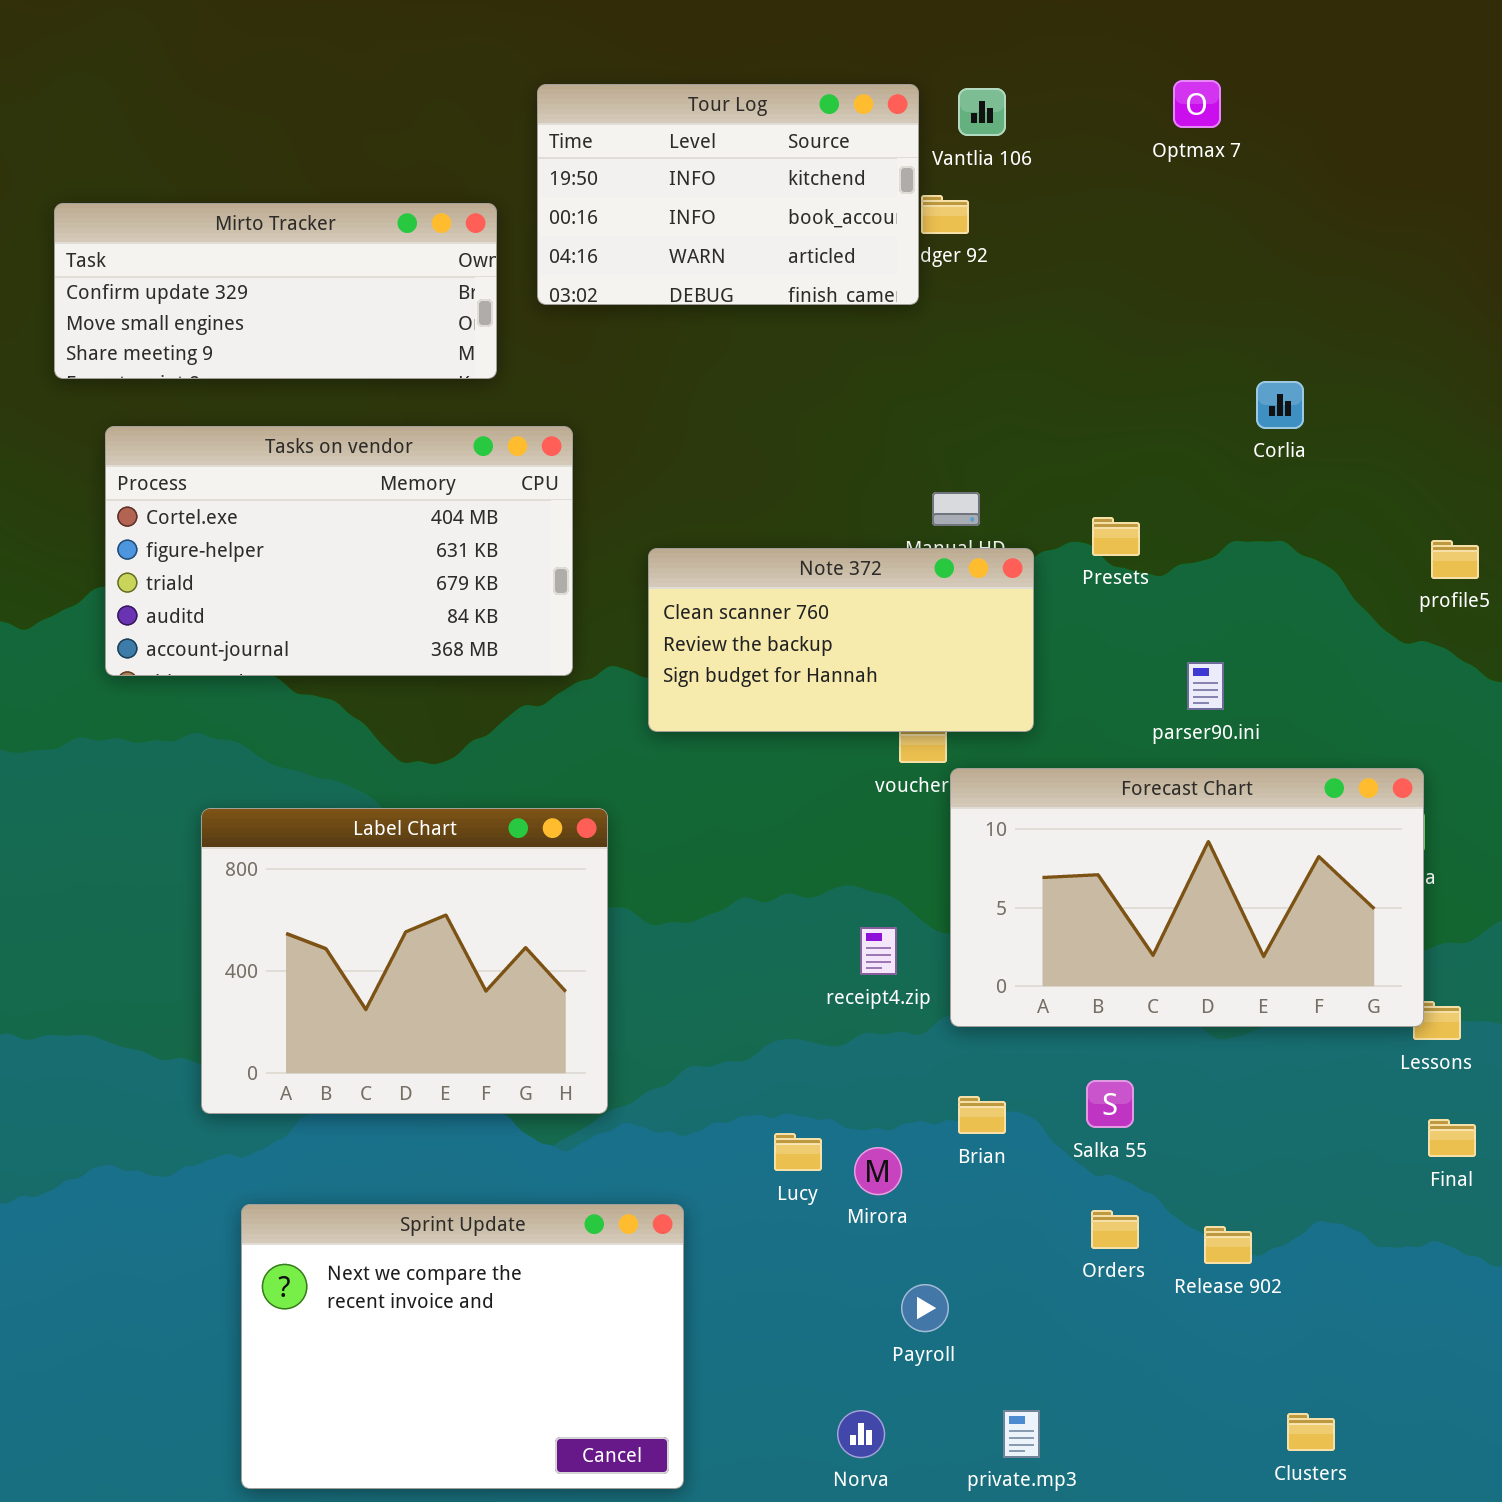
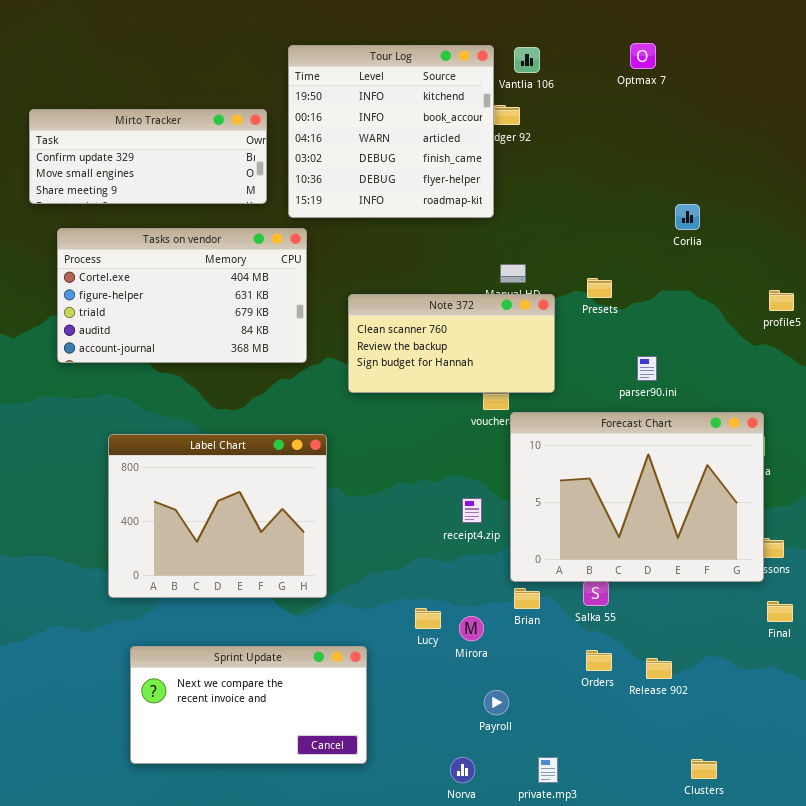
Tour Log: [537,84,919,305] -> [288,45,494,218], resized
Forecast Chart: [950,768,1424,1027] -> [510,412,764,582], resized
Sprint Update: [241,1204,684,1489] -> [130,646,367,764], resized

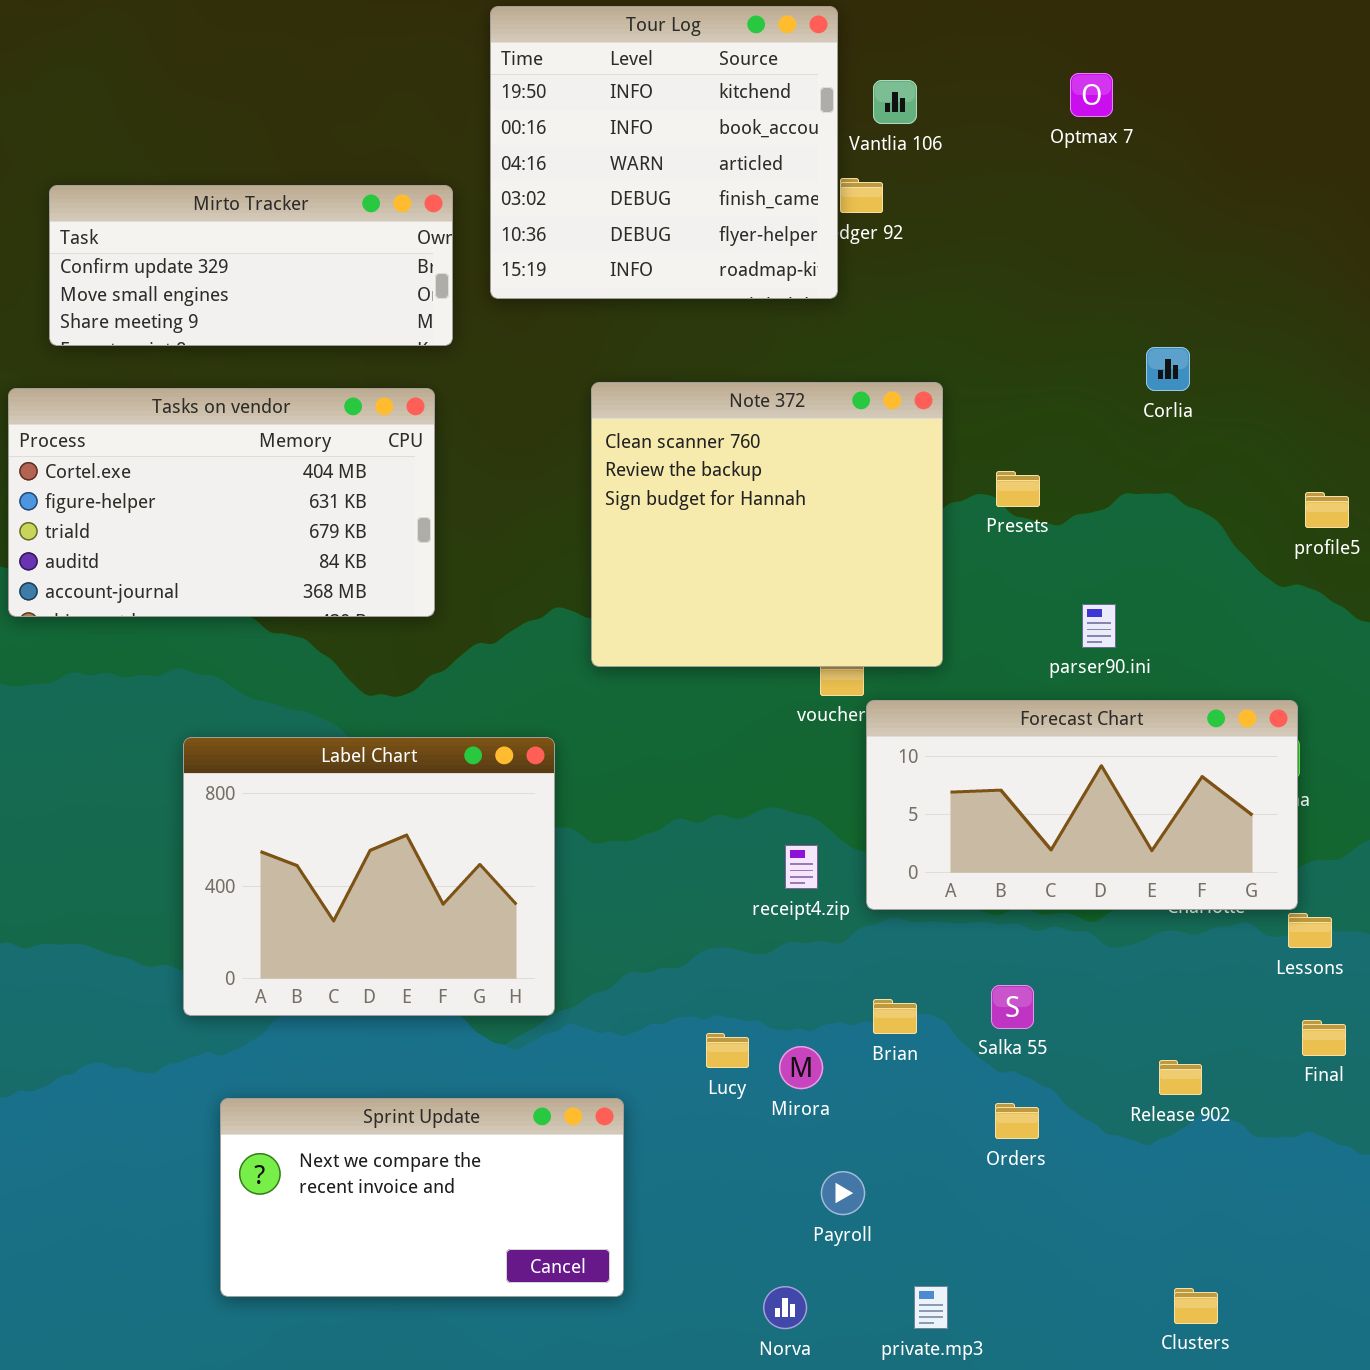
Tour Log: [288,45,494,218] -> [490,6,838,299], moved
Tasks on vendor: [57,228,307,363] -> [8,388,435,617], moved
Note 372: [348,294,555,393] -> [591,382,943,667], resized
Forecast Chart: [510,412,764,582] -> [866,700,1298,910], resized
Release 902: [646,658,672,679] -> [1159,1060,1202,1095], moved

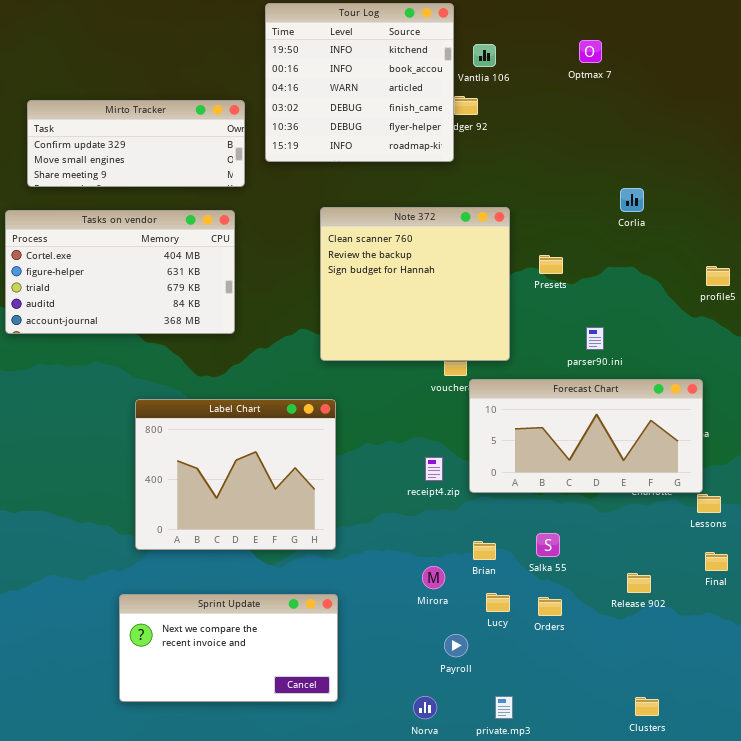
Label Chart: [183,737,555,1016] -> [135,399,336,550], moved
Lucy: [706,1033,749,1068] -> [486,593,510,612], moved

